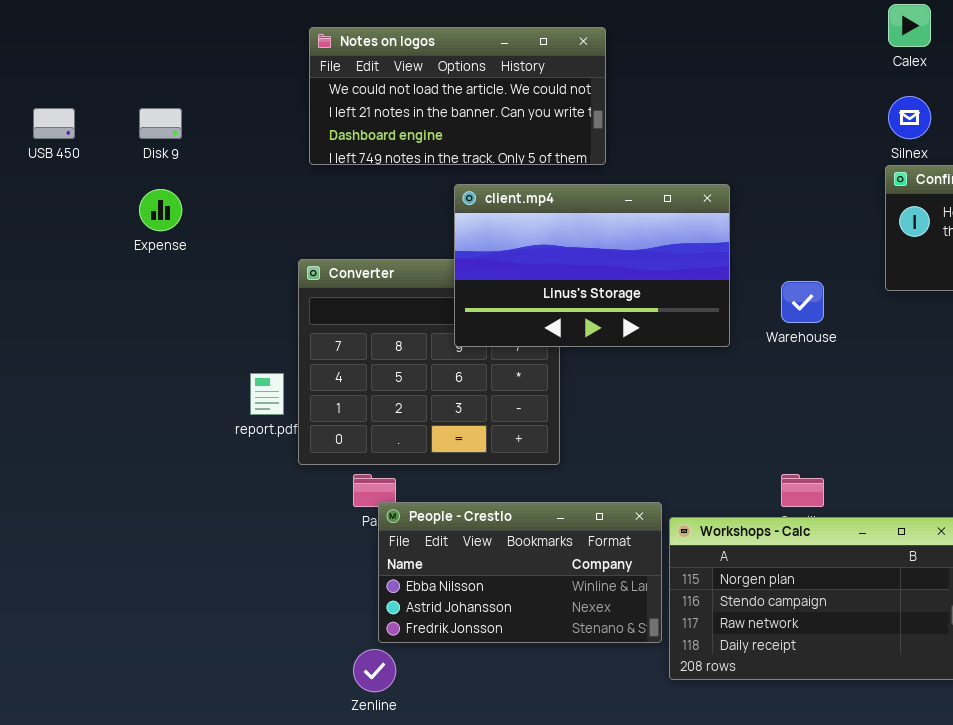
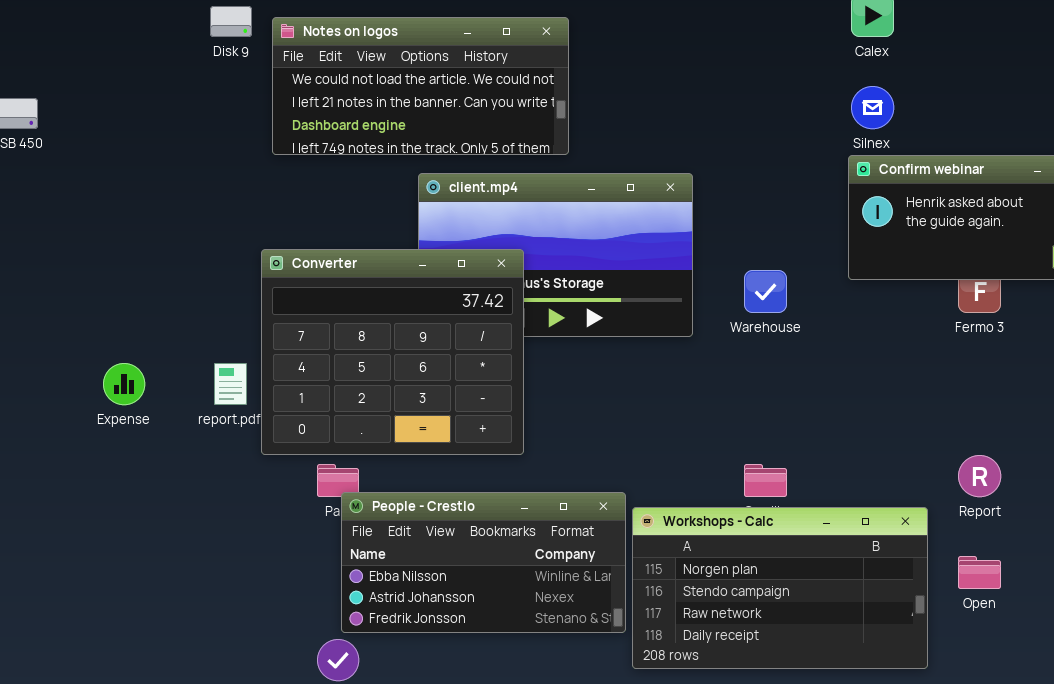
Disk 9: [139,108,182,139] -> [210,6,252,37], moved
Expense: [139,189,182,231] -> [103,363,145,405], moved
Converter: [298,259,560,465] -> [261,249,524,455], raised

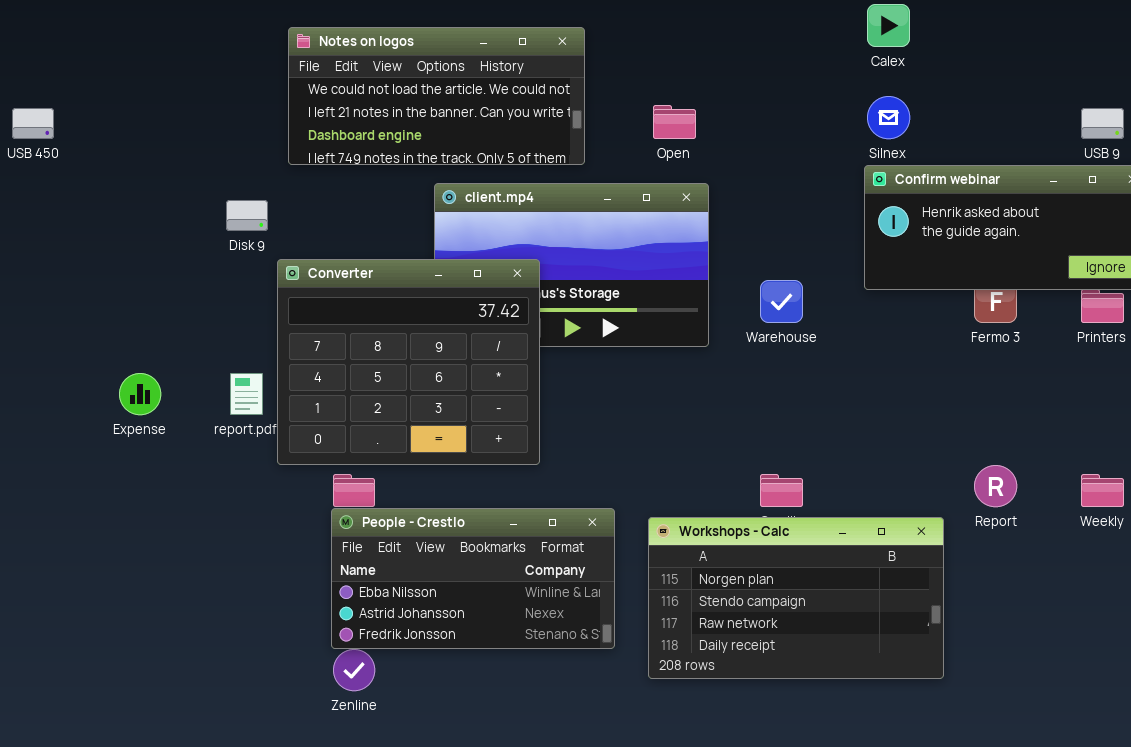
Disk 9: [210,6,252,37] -> [226,200,268,231], moved
People - Crestlo: [341,492,626,633] -> [331,508,615,649], moved
Open: [958,556,1001,589] -> [653,105,696,139], moved

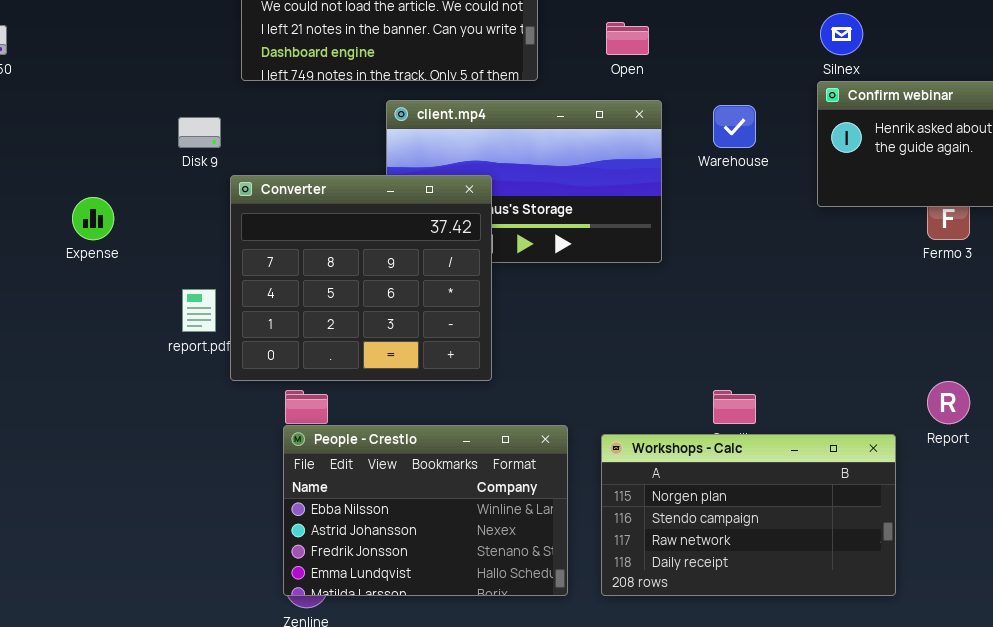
Warehouse: [760,280,803,323] -> [713,105,756,148], moved
Expense: [119,373,161,415] -> [72,197,114,240], moved
People - Crestlo: [331,508,615,649] -> [283,425,568,596], resized

